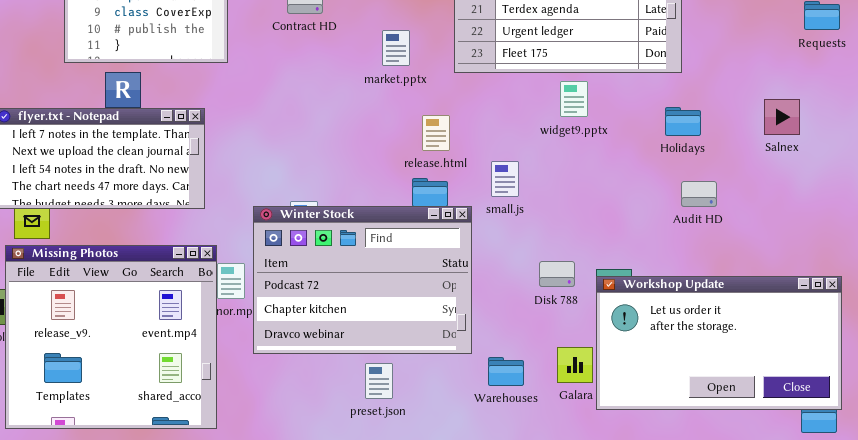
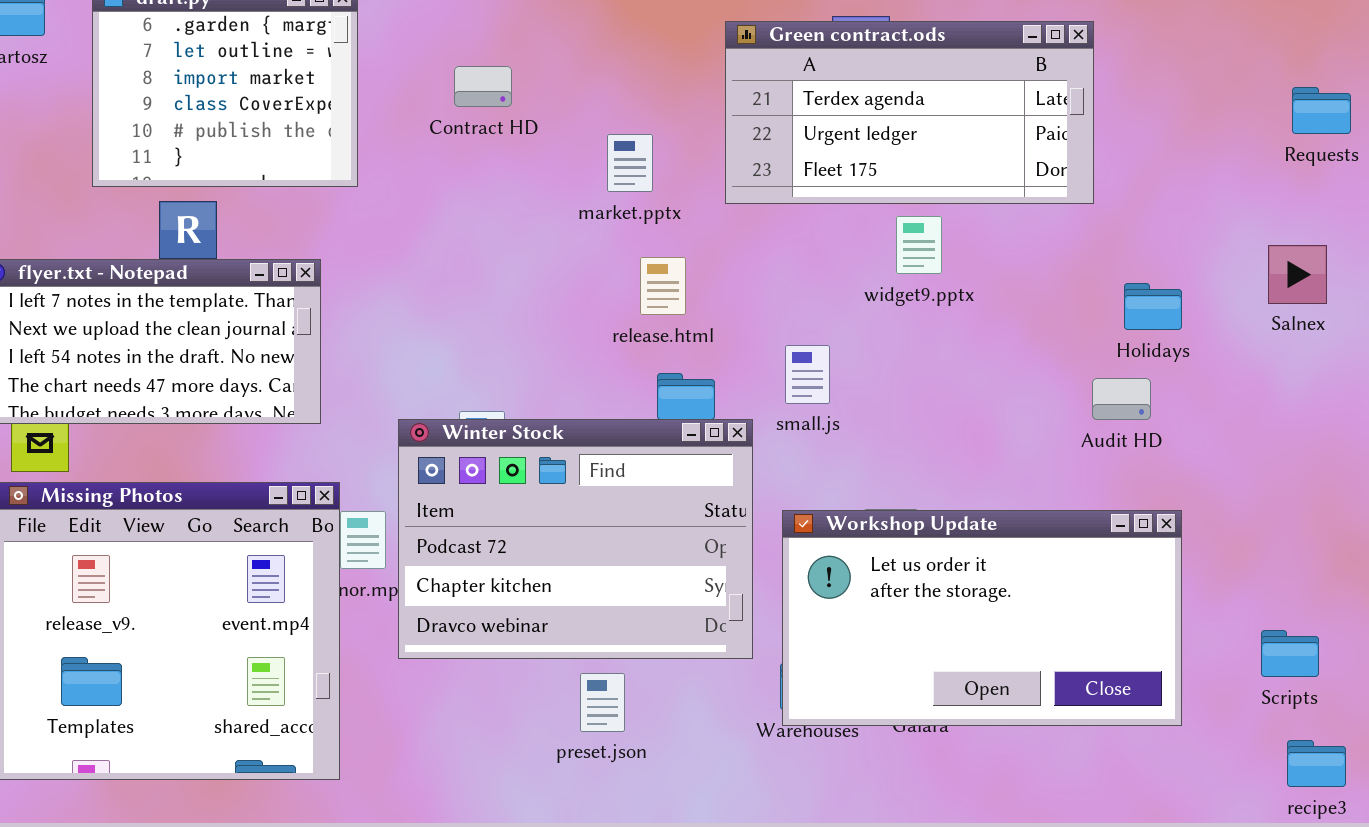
Salnex: [764,99,800,135] -> [1268,245,1327,304], moved
Holidays: [665,107,701,136] -> [1124,283,1182,330], moved
release.html: [422,115,450,151] -> [640,257,686,315], moved
Workshop Update: [596,276,842,410] -> [782,510,1182,726], moved

